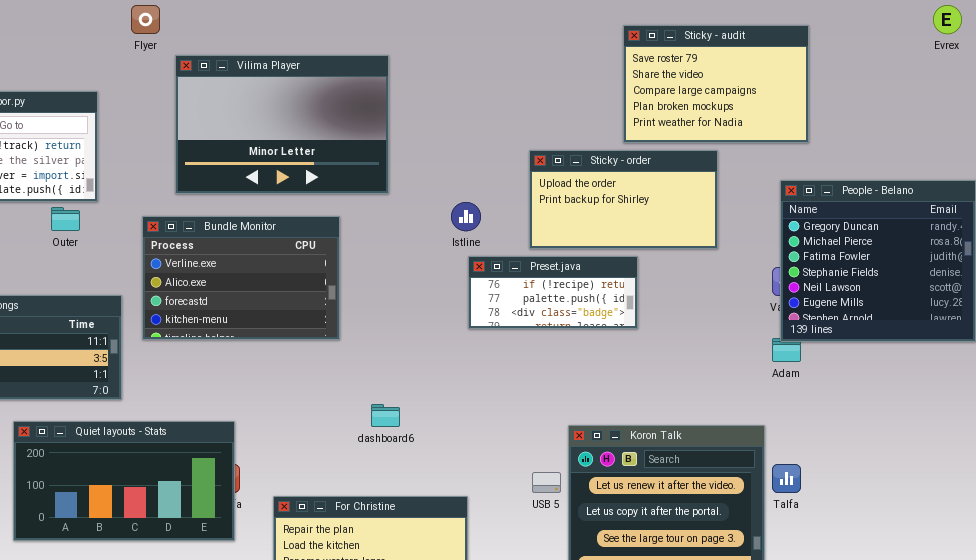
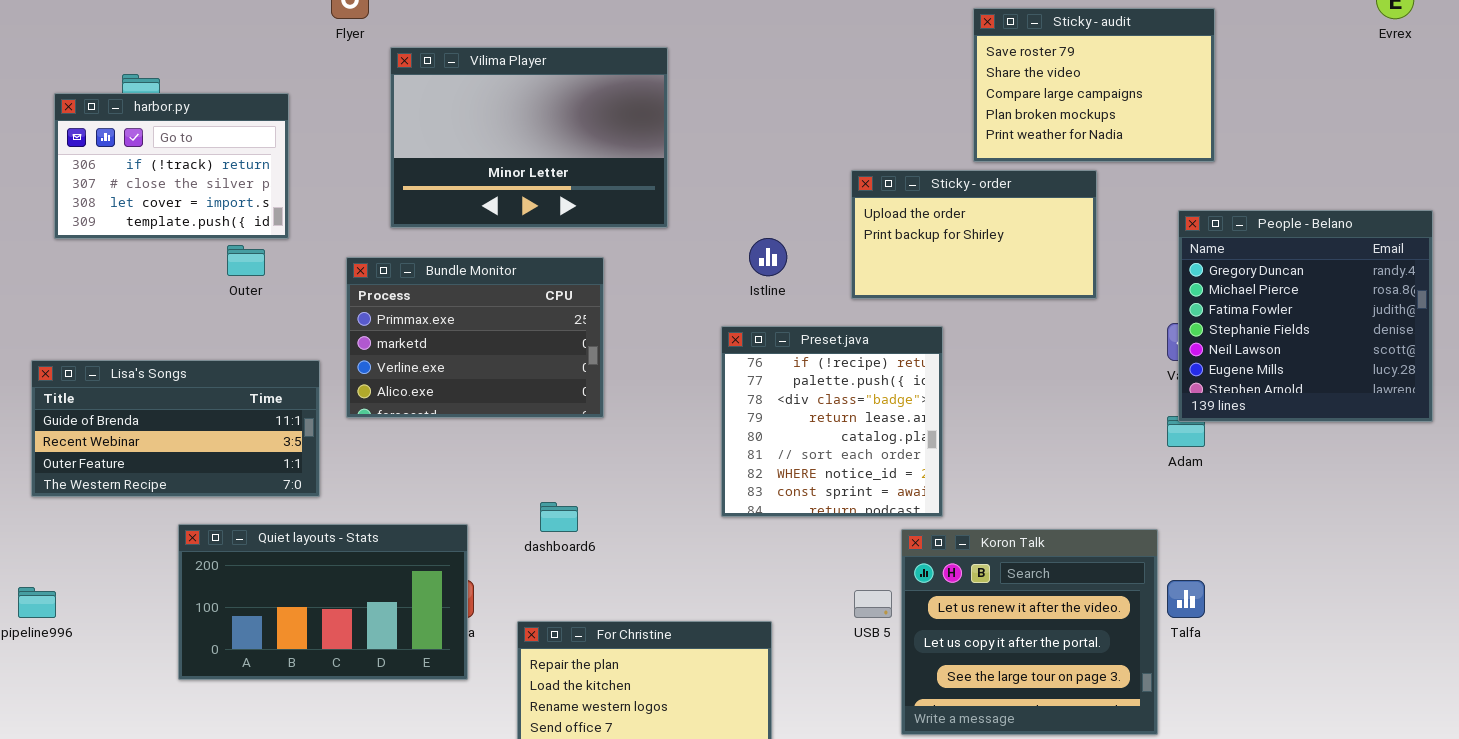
Bundle Monitor: [142,216,340,340] -> [346,257,604,418], scrolled up 2 rows
Preset.java: [468,256,638,329] -> [721,326,943,517], moved, resized
dashboard6: [371,404,400,427] -> [540,502,578,532], moved

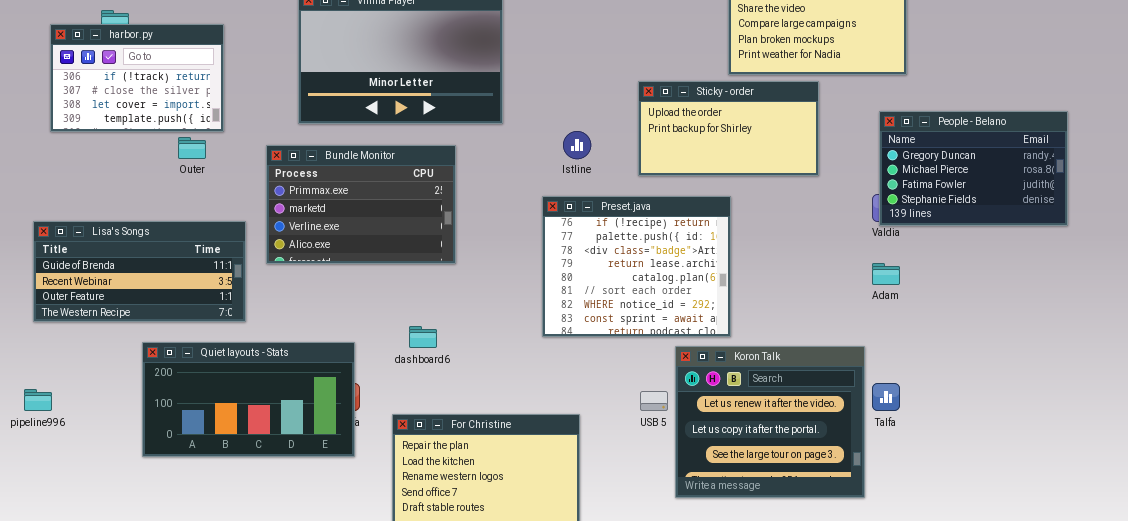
People - Belano: [1178,210,1433,422] -> [879,111,1068,226], resized
Preset.java: [721,326,943,517] -> [542,196,731,337], resized

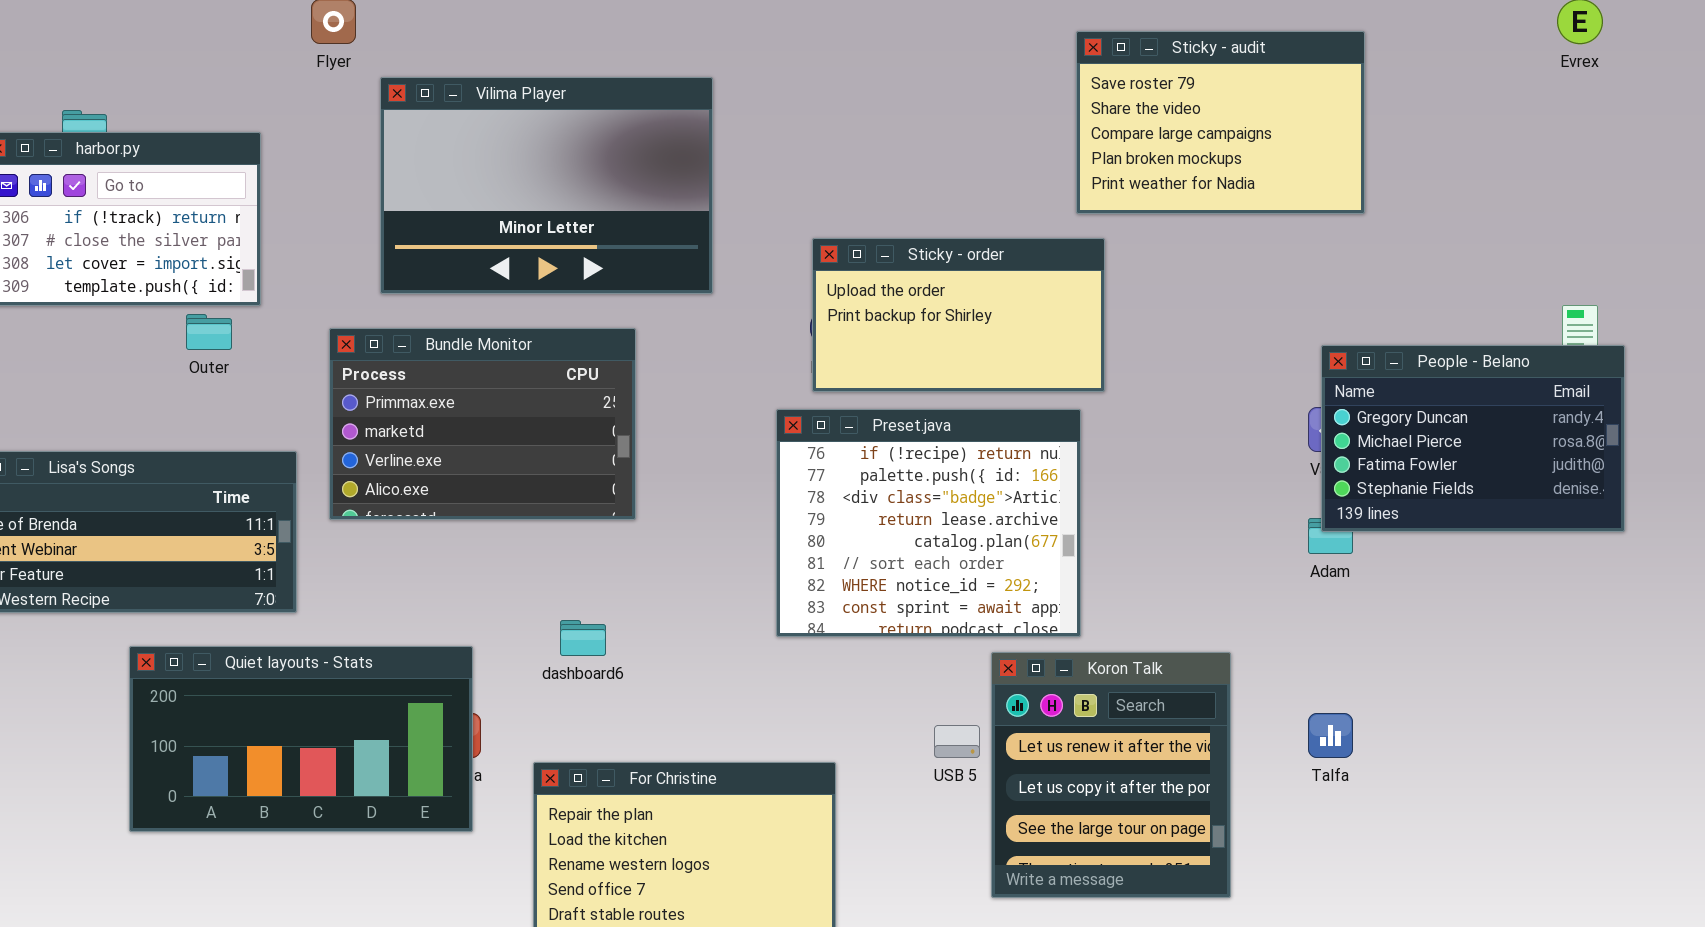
Sticky - order: [638,81,819,176] -> [812,238,1105,392], moved
People - Belano: [879,111,1068,226] -> [1321,345,1625,532], moved
Koron Talk: [675,346,865,498] -> [991,652,1231,898], resized

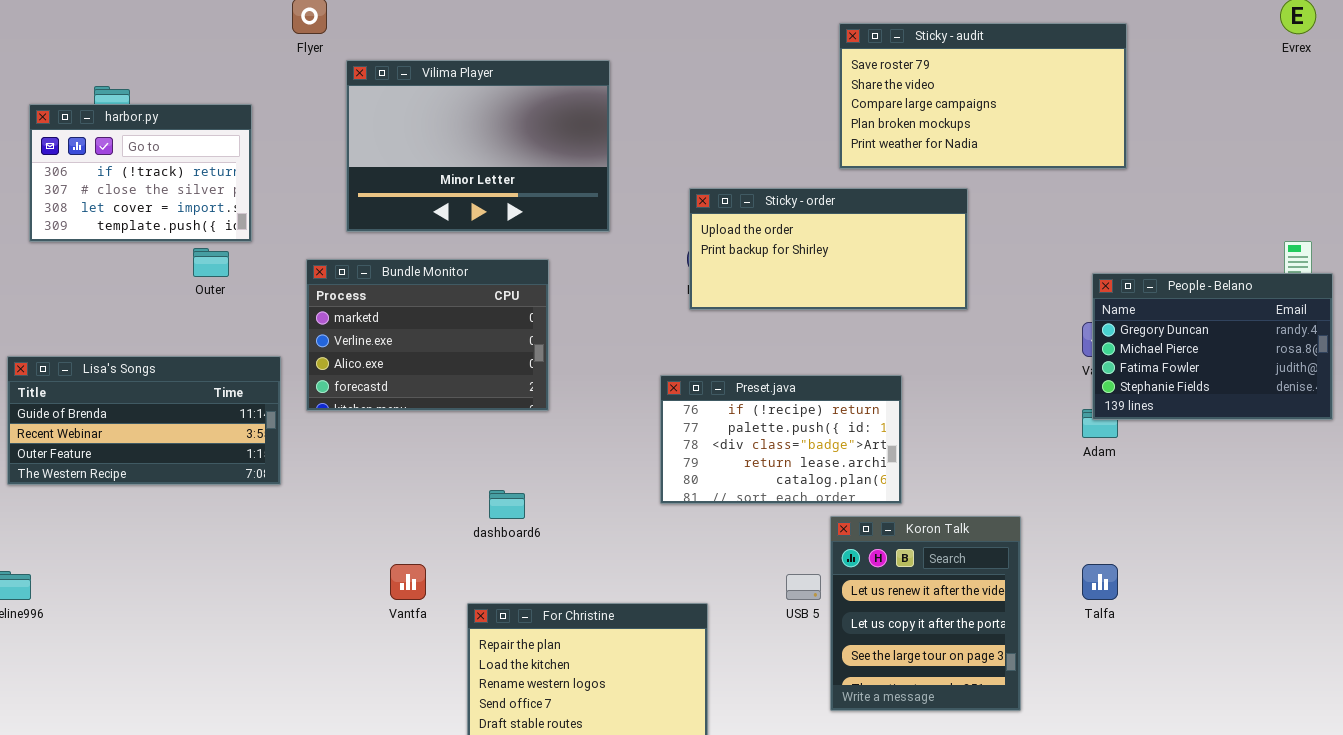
Sticky - audit: [1076,31,1365,214] -> [839,23,1127,169], resized
Sticky - order: [812,238,1105,392] -> [689,188,968,310], resized
Bundle Monitor: [329,328,636,520] -> [306,259,549,411], scrolled down 1 row
Preset.java: [776,409,1081,637] -> [660,375,902,504], resized
Quiet layouts - Stats: [129,646,473,832] -> none, closed

